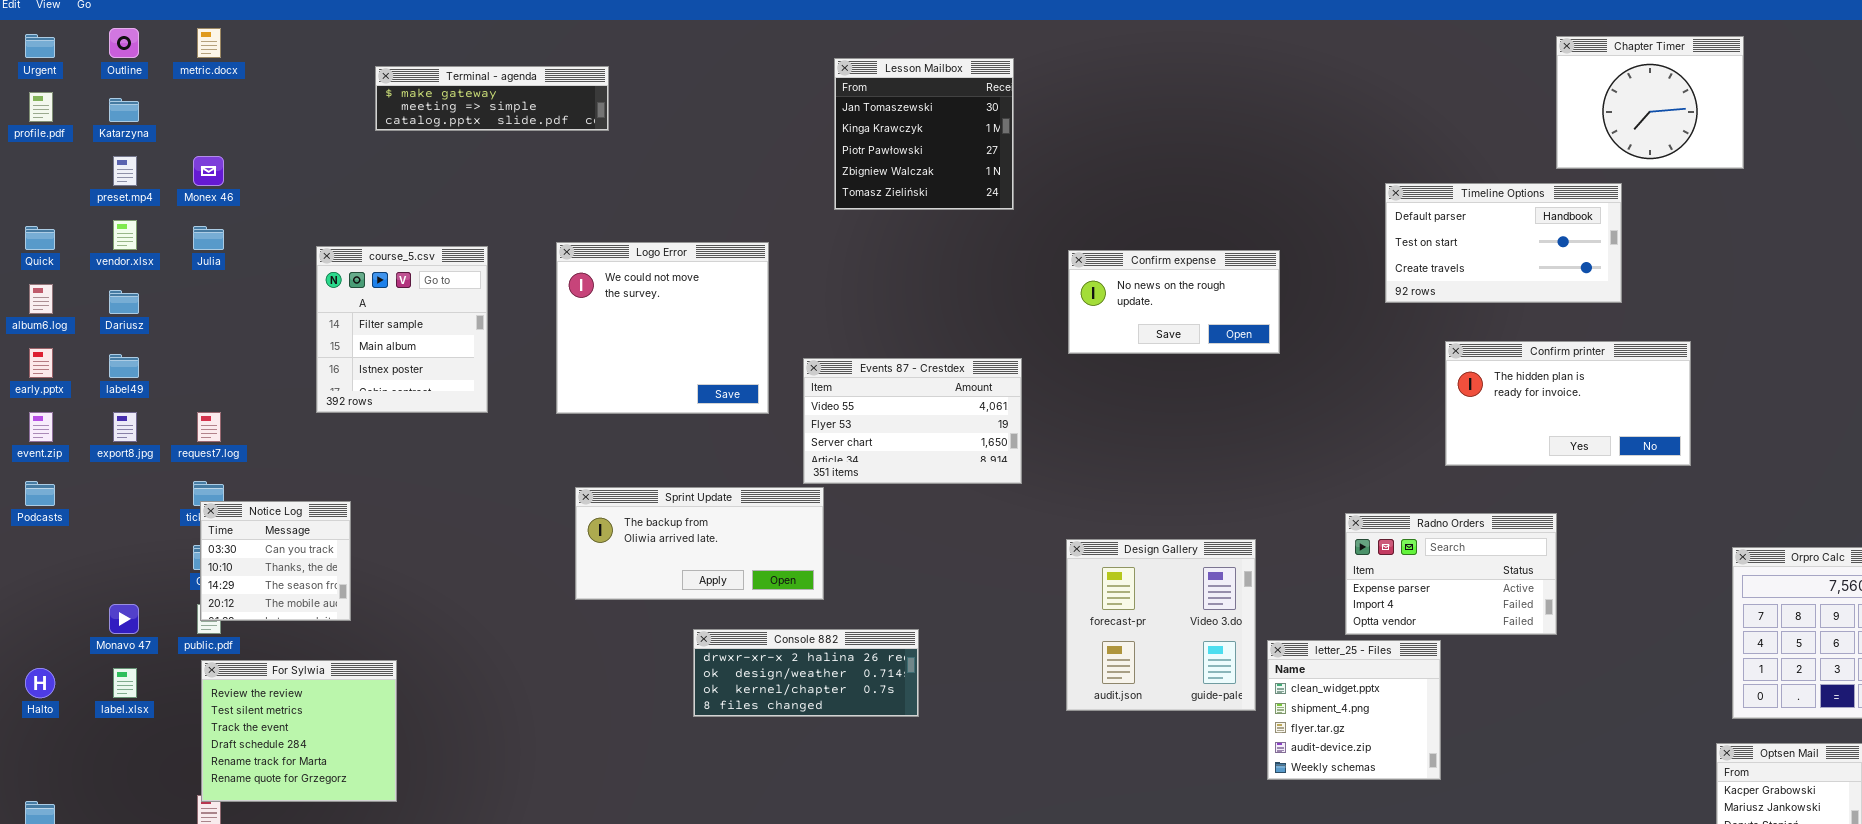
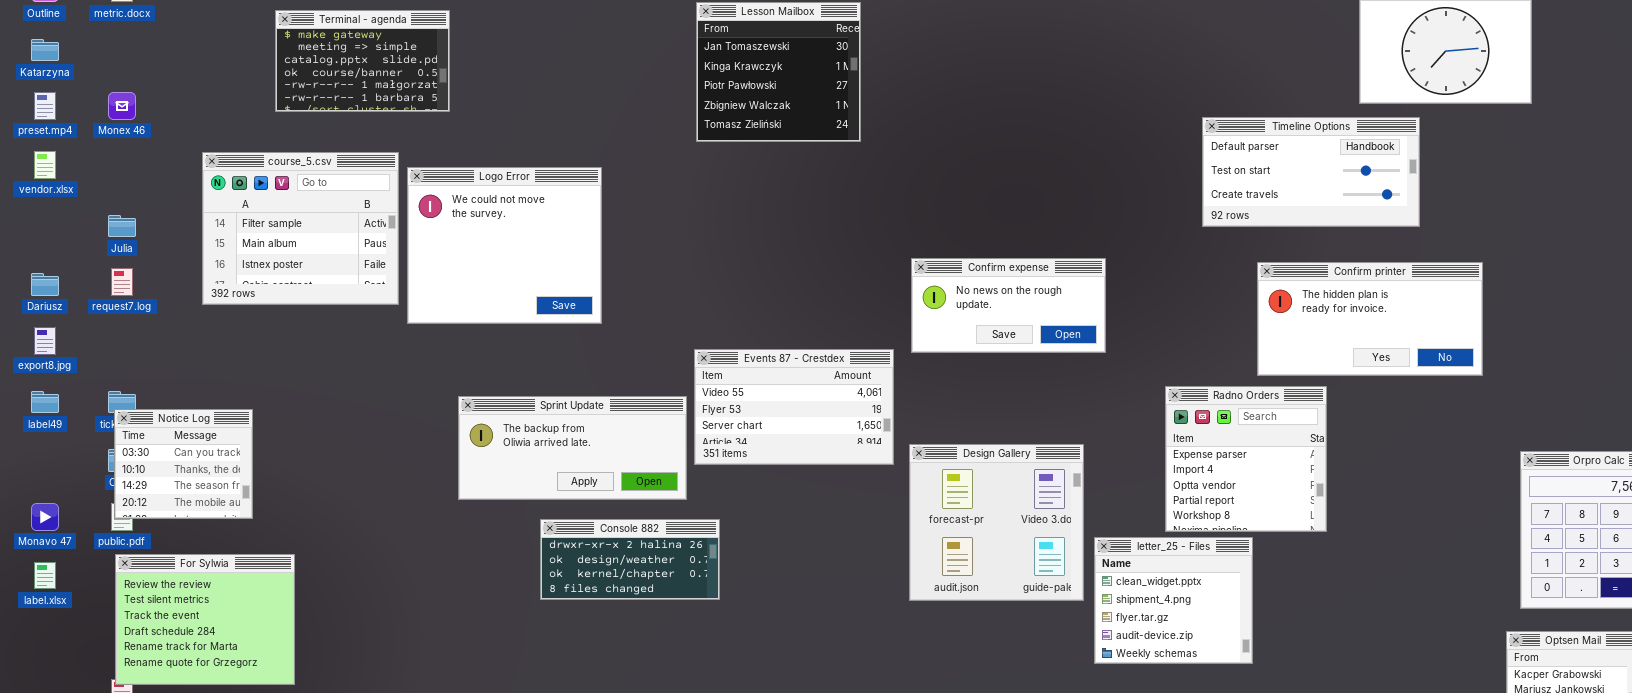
Terminal - agenda: [375,66,609,131] -> [275,10,450,112], resized
Julia: [193,226,224,250] -> [108,215,136,237], moved
Logo Error: [556,242,769,414] -> [407,167,602,324], moved
course_5.csv: [316,246,488,413] -> [202,152,399,305], moved, resized
Confirm expense: [1068,250,1280,354] -> [911,258,1106,353], moved
Dariusz: [109,290,139,314] -> [31,273,59,296], moved
label49: [109,354,139,378] -> [31,391,59,413], moved
Events 87 - Crestdex: [803,358,1022,484] -> [694,349,894,465], moved
request7.log: [197,412,221,442] -> [111,268,133,296], moved
Radno Orders: [1345,513,1557,635] -> [1165,386,1327,532], resized
Console 882: [693,629,919,717] -> [540,519,720,600], moved, resized

